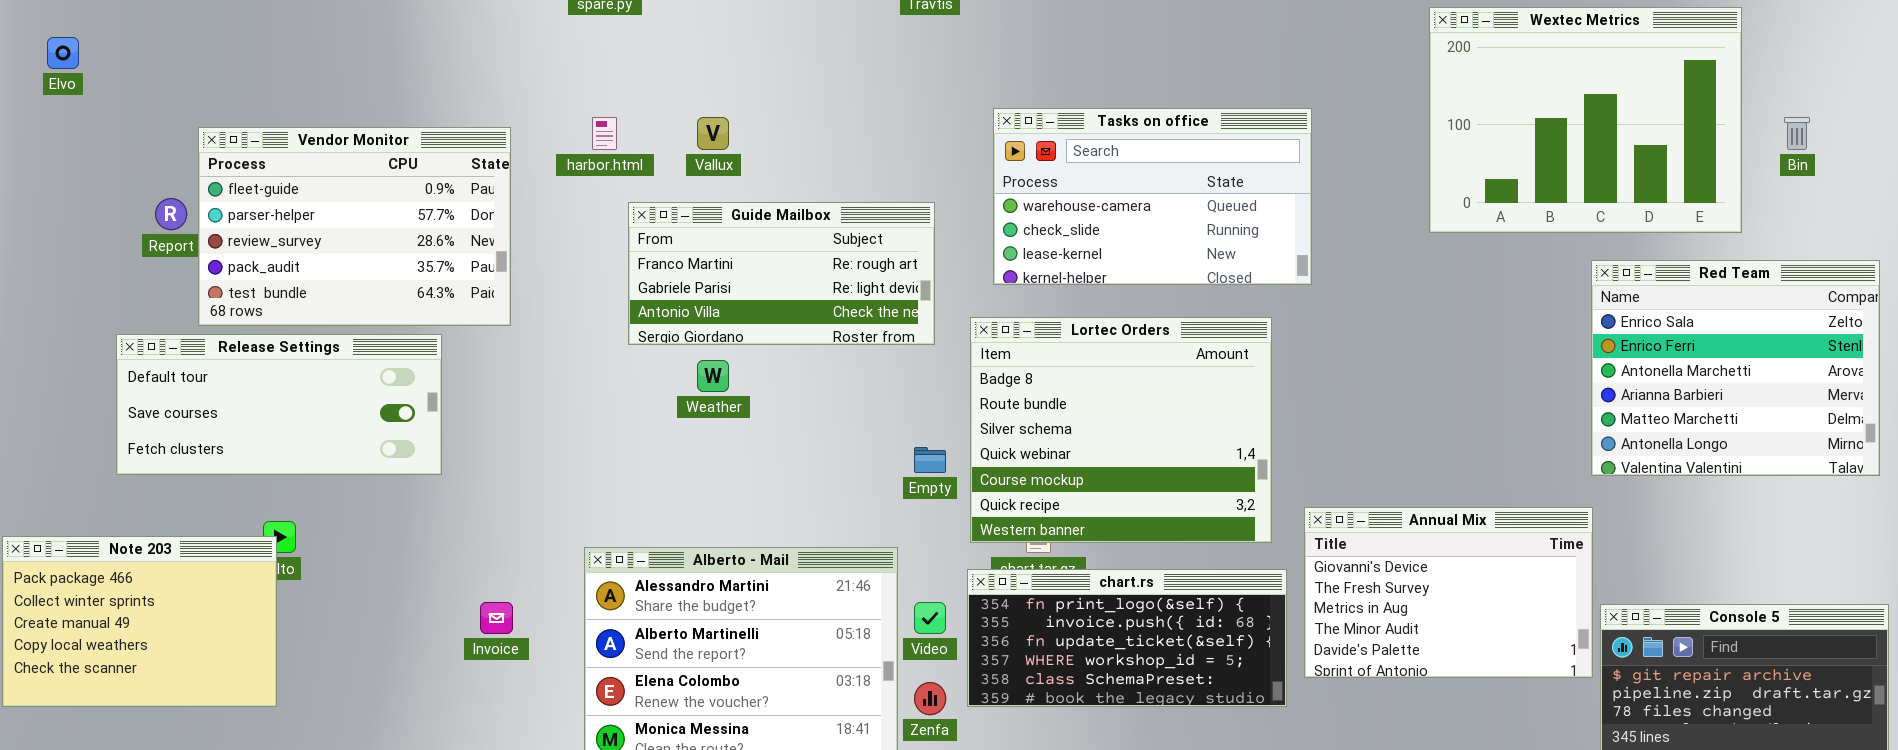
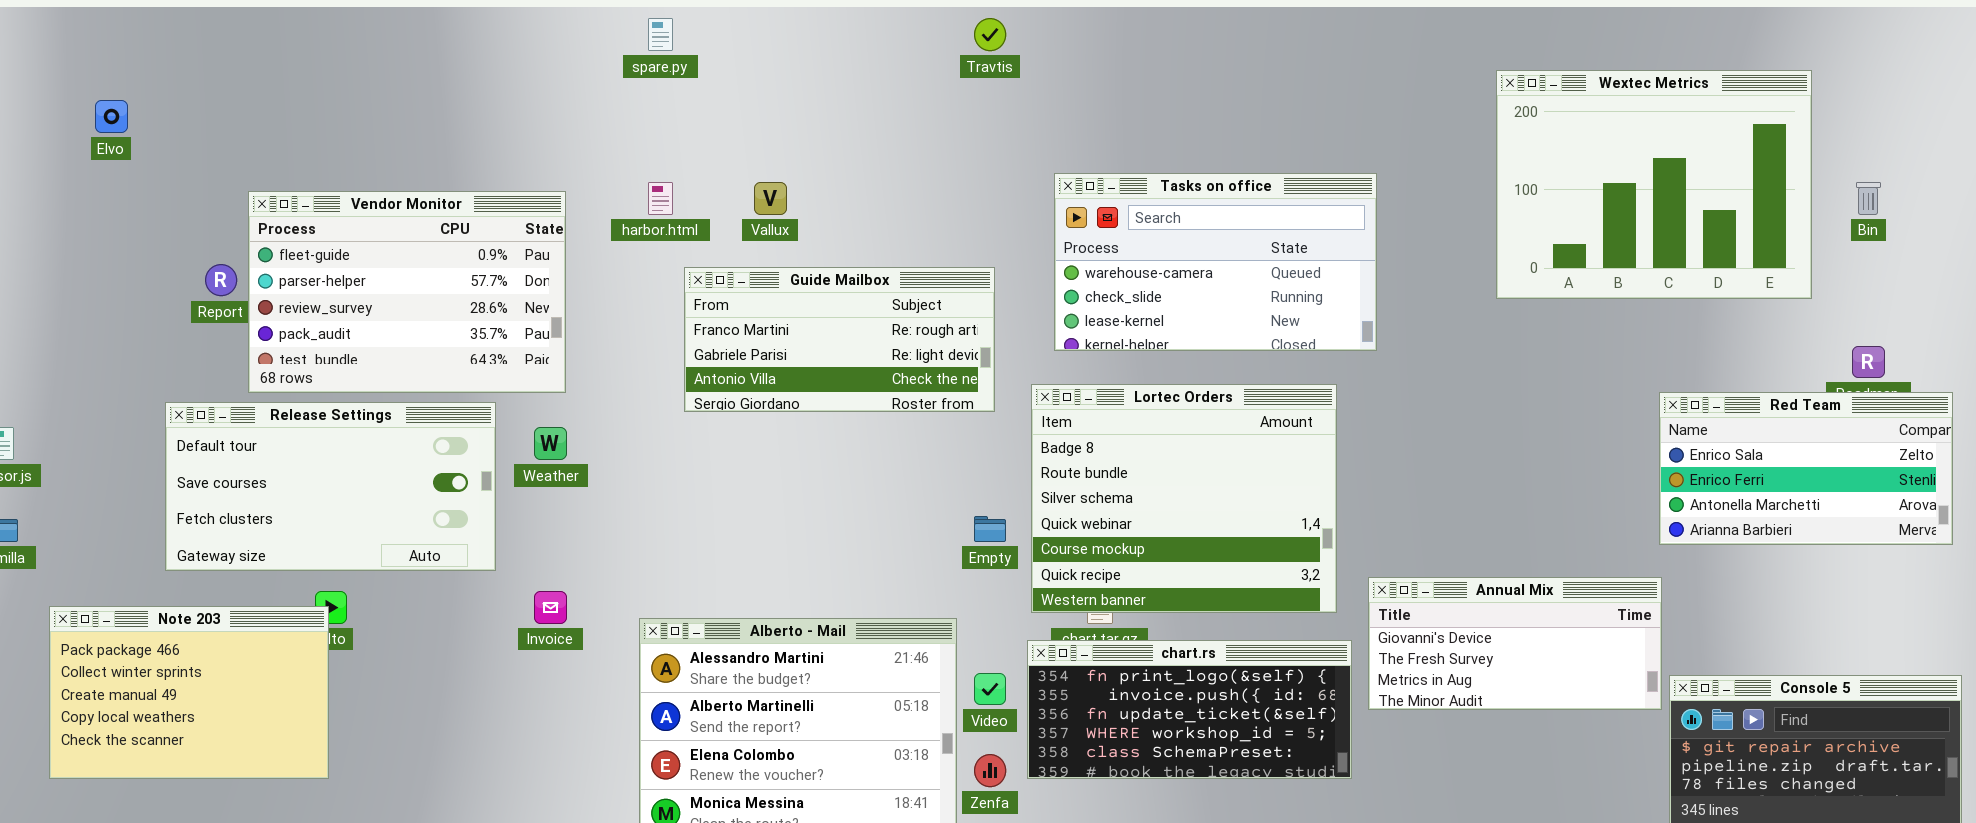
Red Team: [1591,260,1880,476] -> [1659,392,1953,545], resized
Release Settings: [116,334,442,475] -> [165,402,496,571], resized
Weather: [697,360,729,392] -> [534,427,567,460], moved
Annual Mix: [1304,507,1593,678] -> [1368,577,1662,710], resized
Invoice: [480,602,513,634] -> [534,591,567,624], moved

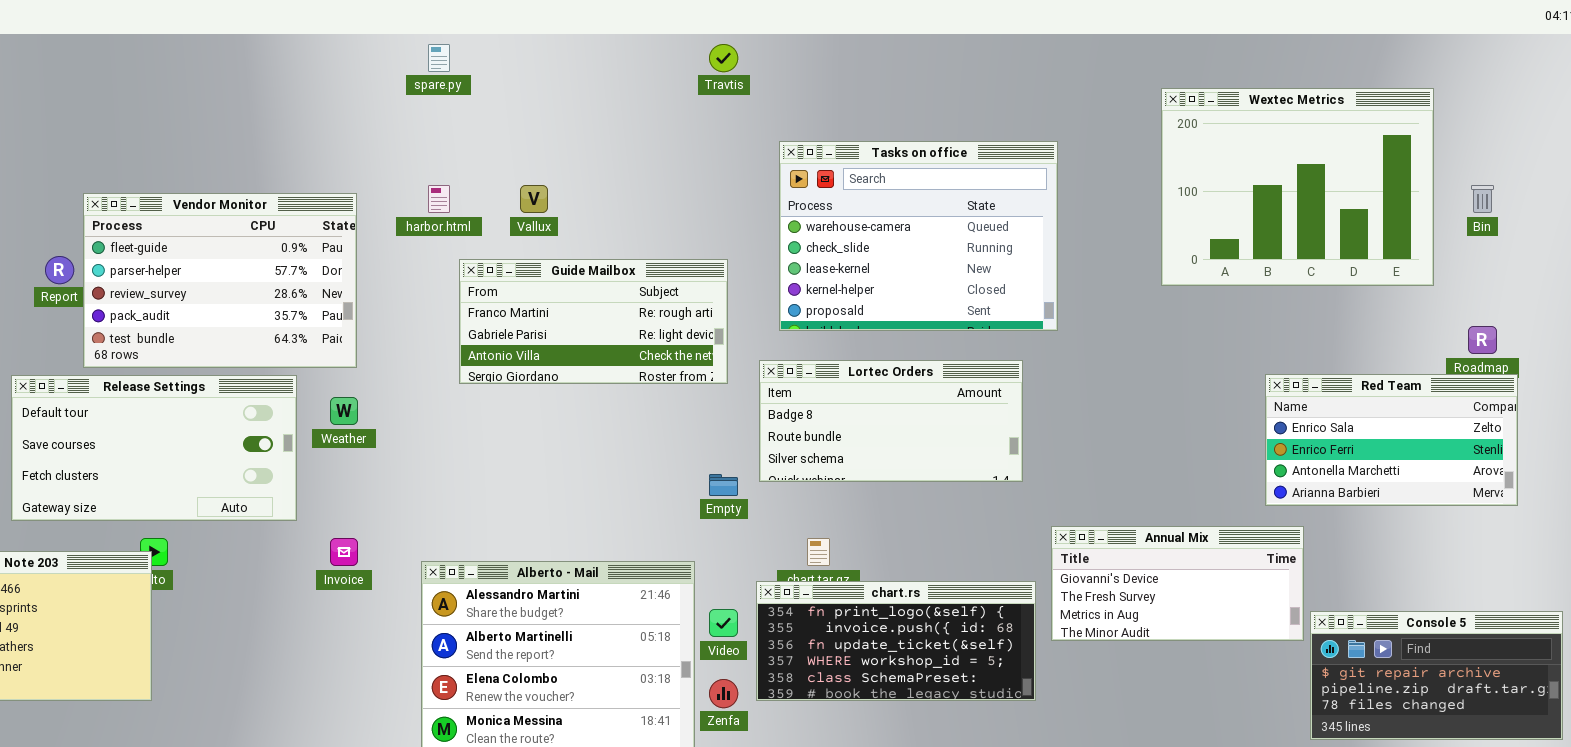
Tasks on office: [1054,173,1377,351] -> [779,141,1058,331], resized
Lortec Orders: [1031,384,1337,613] -> [759,360,1023,482], resized
Red Team: [1659,392,1953,545] -> [1265,374,1518,506], moved

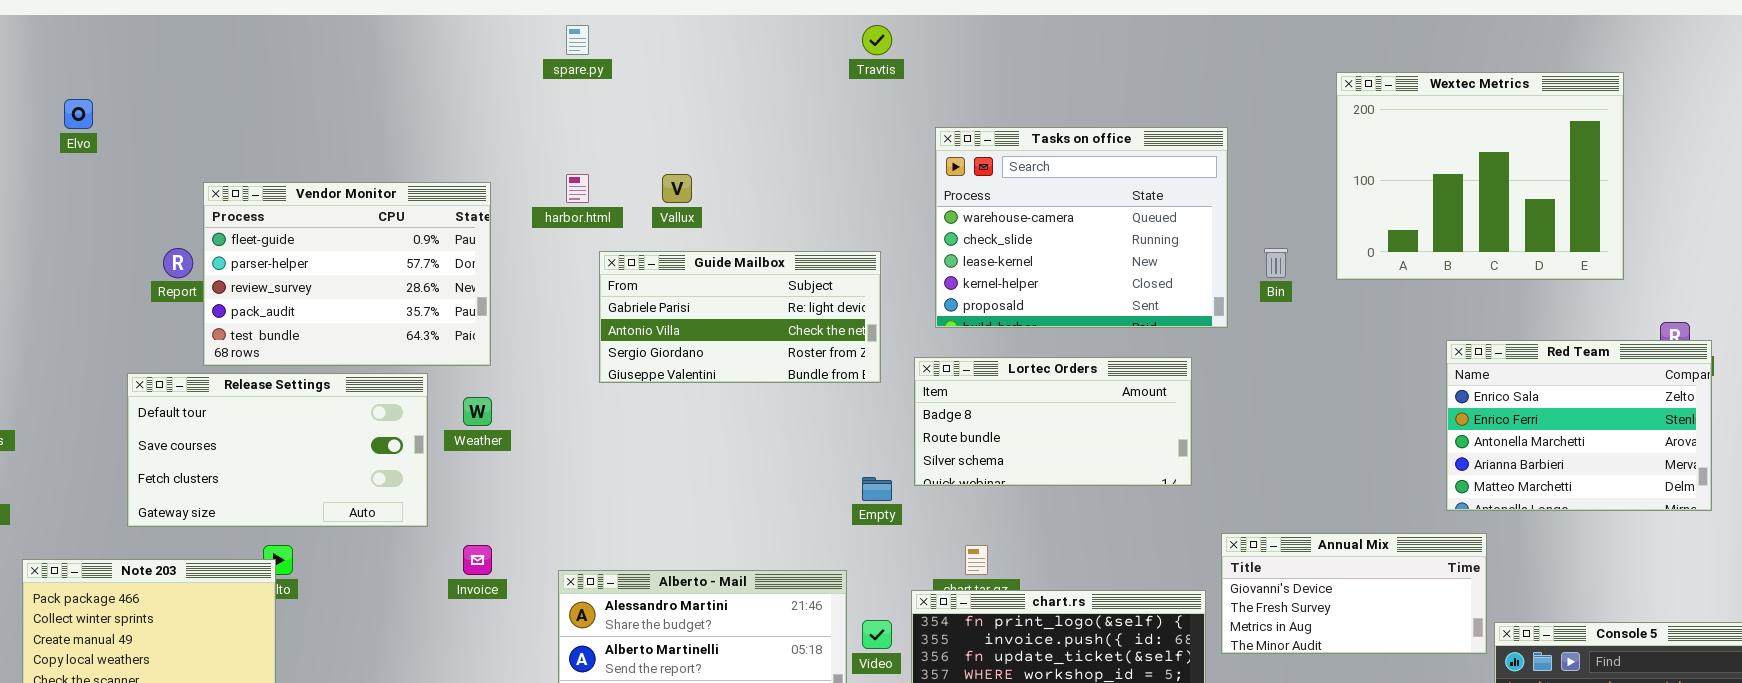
Bin: [1471,185,1494,213] -> [1264,248,1288,278], moved
Guide Mailbox: [459,259,728,384] -> [599,251,881,383], scrolled down 1 row
Red Team: [1265,374,1518,506] -> [1446,340,1712,511], resized

